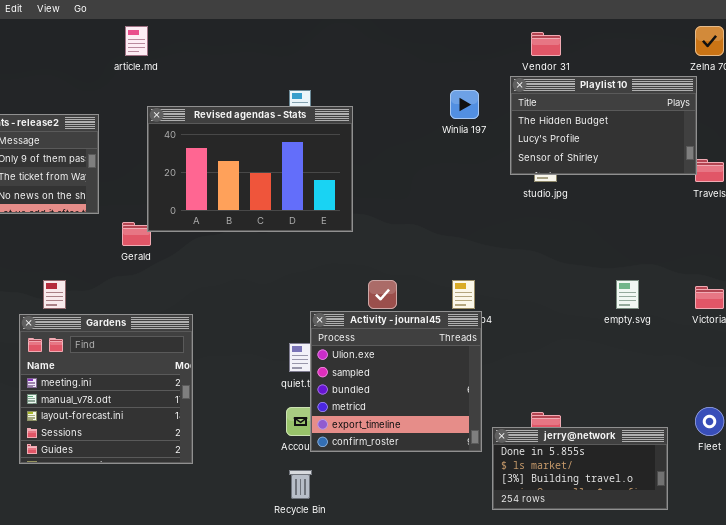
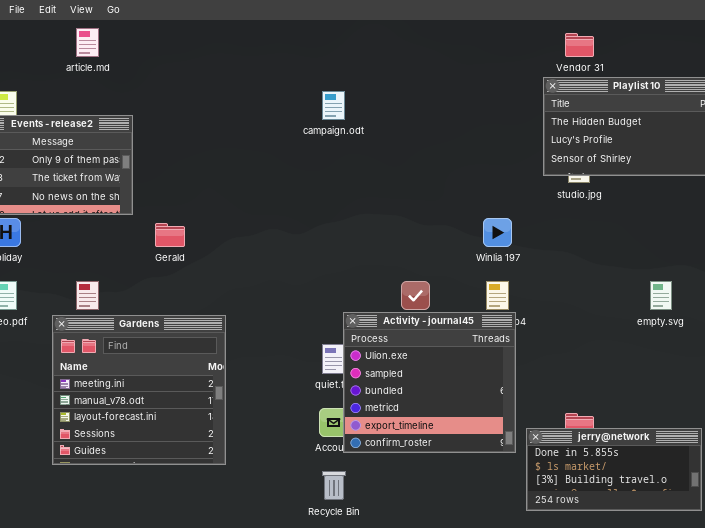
article.md: [125,26,148,56] -> [76,28,99,57], moved
Winlia 197: [450,90,479,119] -> [483,218,512,247], moved
Revised agendas - Stats: [147,106,353,232] -> none, closed

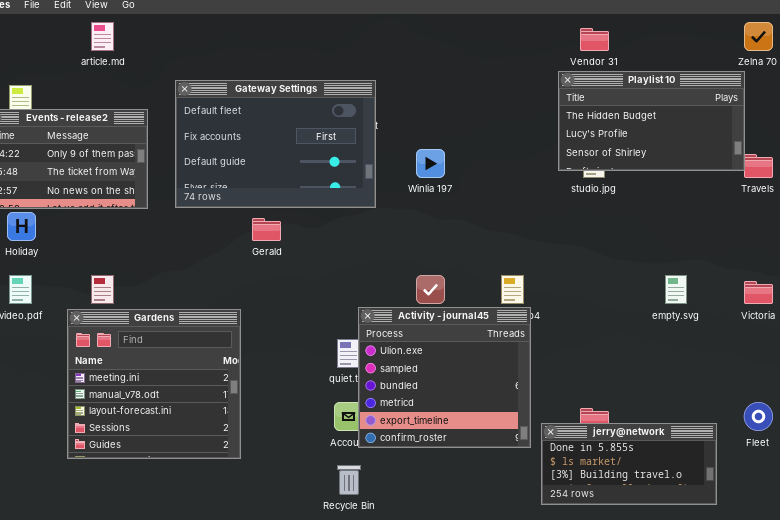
Gateway Settings: none -> [175,80,376,208], opened
Winlia 197: [483,218,512,247] -> [416,149,445,178], moved
Gerald: [155,223,185,247] -> [252,218,281,241], moved

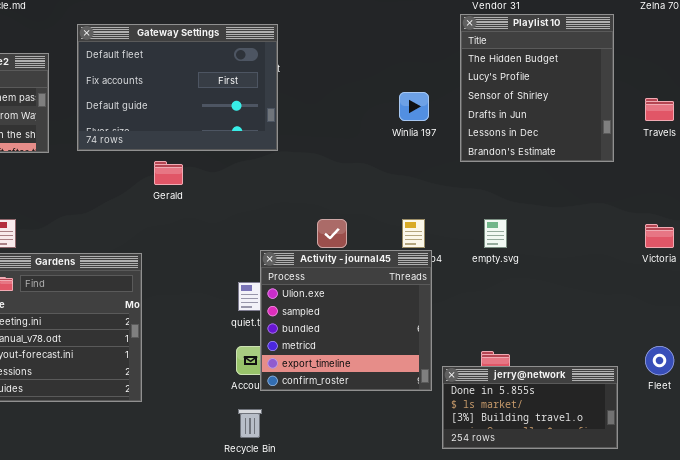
Playlist 10: [558,71,745,171] -> [460,14,614,162], resized
Winlia 197: [416,149,445,178] -> [399,92,429,121], moved
empty.svg: [665,275,687,304] -> [484,219,507,248], moved

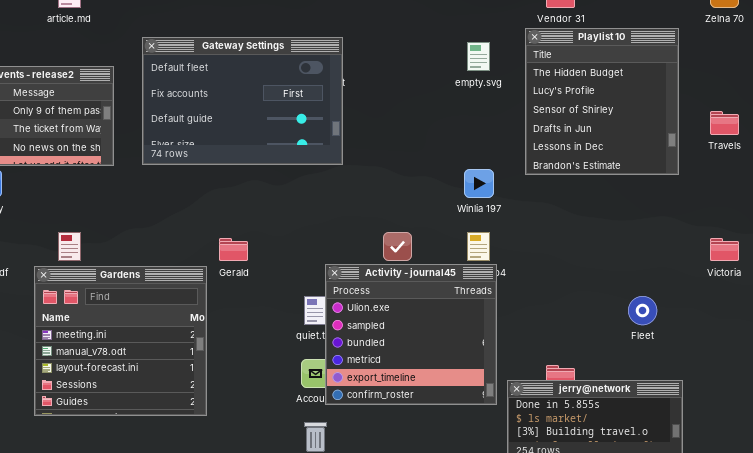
Winlia 197: [399,92,429,121] -> [464,169,494,198], moved
Gerald: [154,161,183,185] -> [219,238,248,261], moved
empty.svg: [484,219,507,248] -> [467,42,490,71], moved
Fleet: [645,346,674,375] -> [628,296,657,325], moved

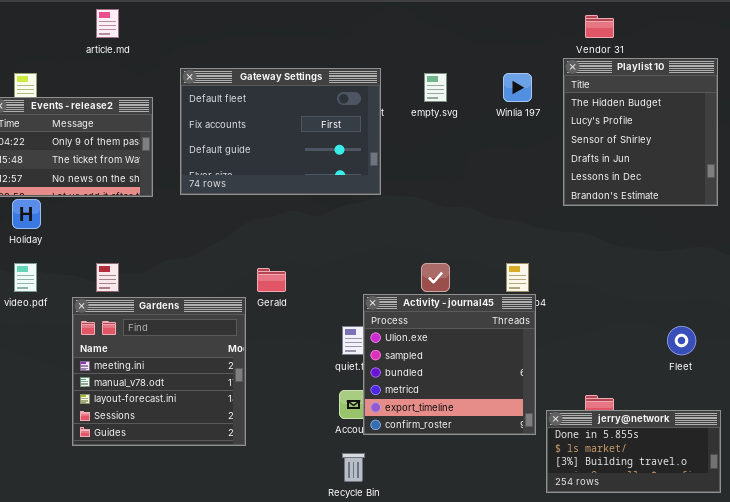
empty.svg: [467,42,490,71] -> [424,73,447,102], moved
Winlia 197: [464,169,494,198] -> [503,73,532,102], moved

